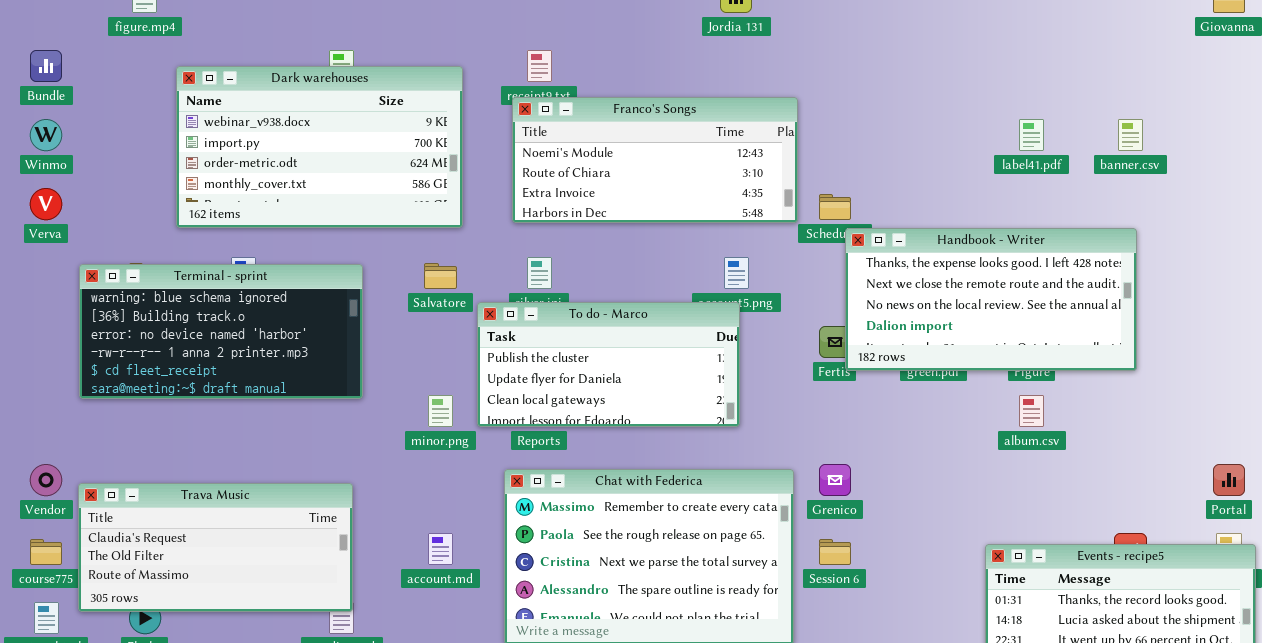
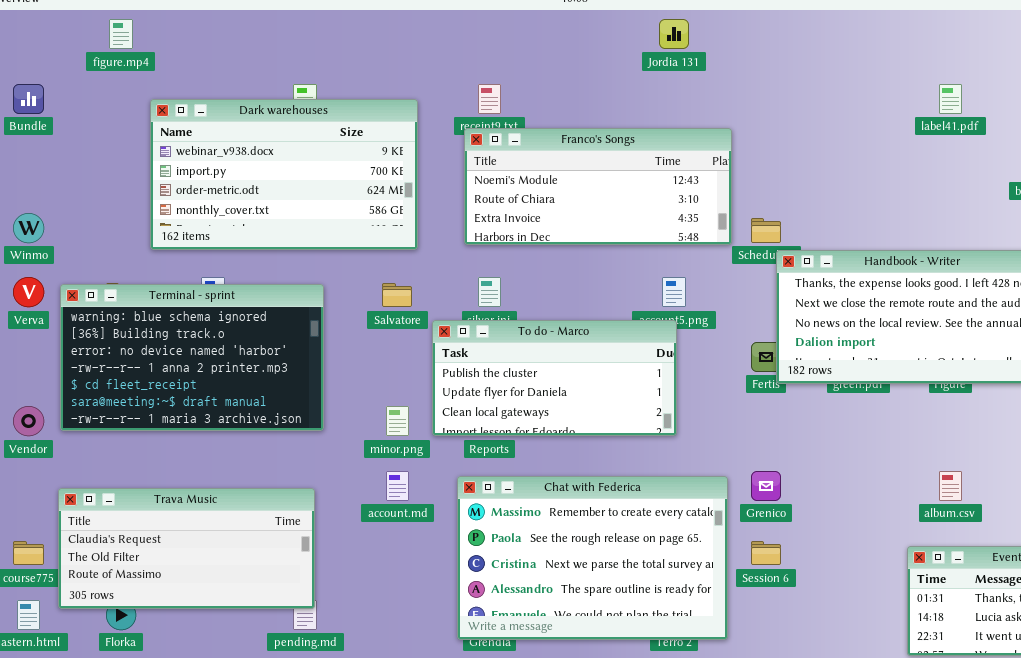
Winmo: [30,119,62,151] -> [13,213,44,243], moved
label41.pdf: [1019,119,1044,151] -> [939,84,962,114], moved
Verva: [30,188,62,220] -> [13,277,44,307], moved
Terminal - sprint: [79,264,363,399] -> [60,284,324,431], resized
album.csv: [1019,395,1044,427] -> [939,471,962,501], moved
Vendor: [30,464,62,496] -> [13,406,44,436], moved
account.md: [428,533,453,565] -> [386,471,409,501], moved

